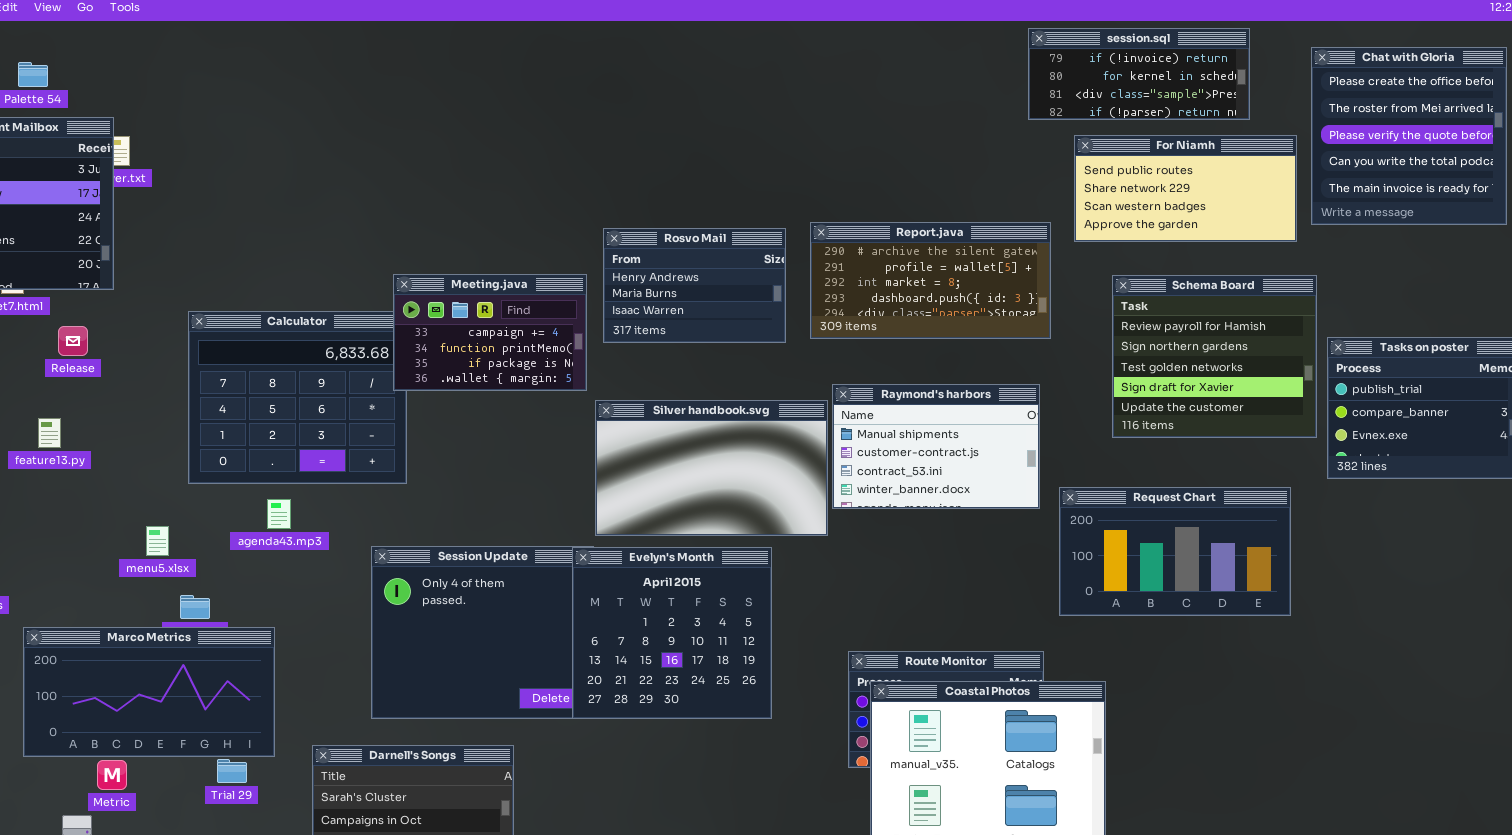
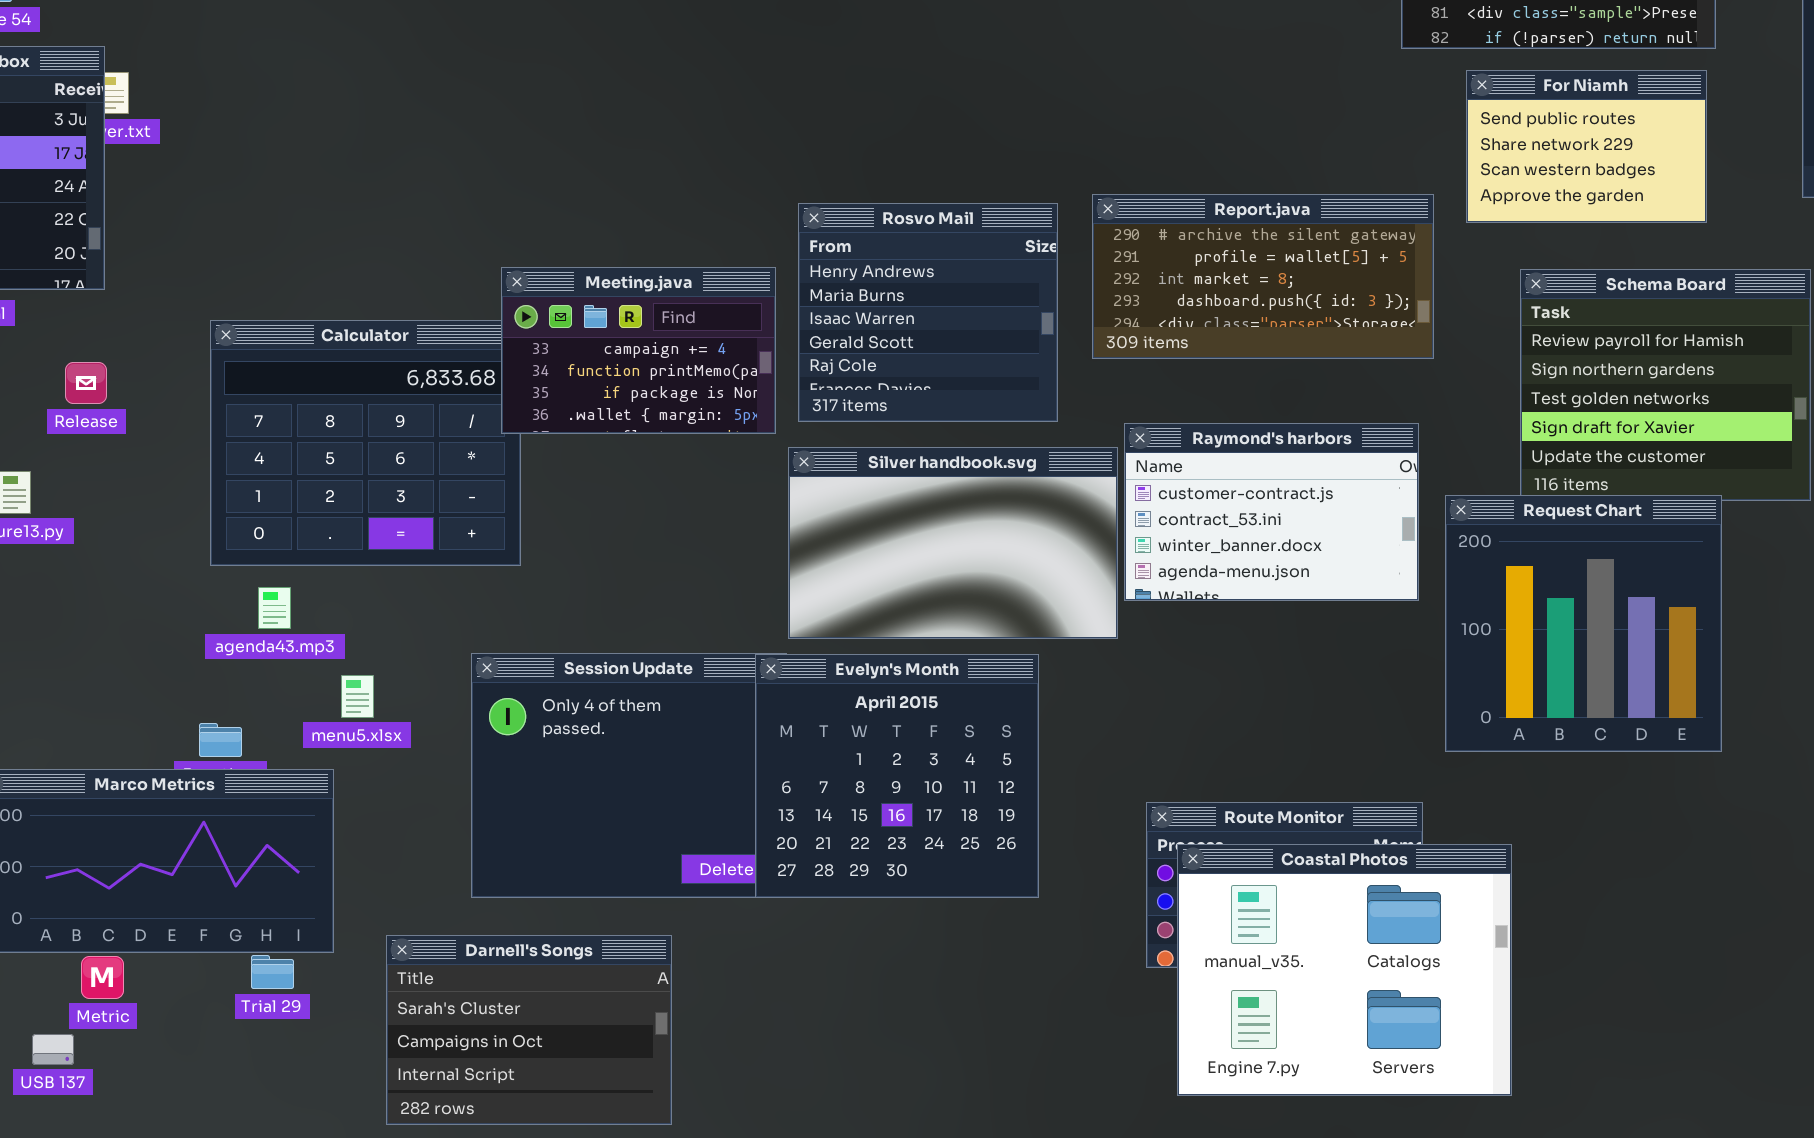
For Niamh: [1074,135,1297,242] -> [1466,70,1707,223], resized
Rosvo Mail: [603,228,786,343] -> [798,203,1058,422], resized
Release: [58,326,88,356] -> [65,362,107,404], moved
Raymond's harbors: [832,384,1040,509] -> [1124,423,1419,601], scrolled down 1 row
Request Chart: [1059,487,1291,616] -> [1445,495,1722,752], resized
agenda43.mp3: [267,499,291,529] -> [258,587,291,629], moved
menu5.xlsx: [146,526,169,556] -> [341,675,374,718], moved

